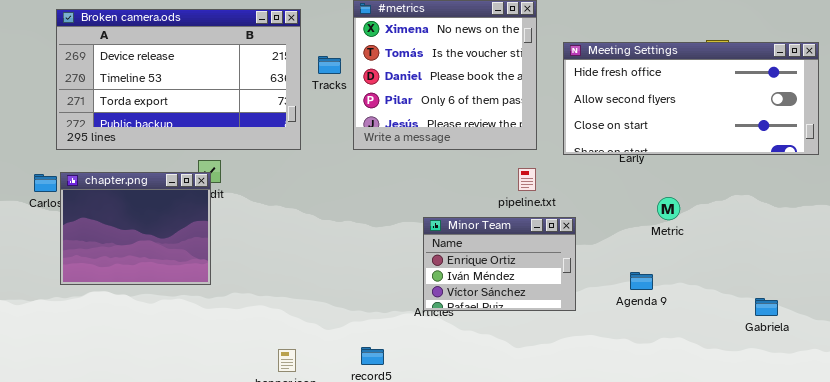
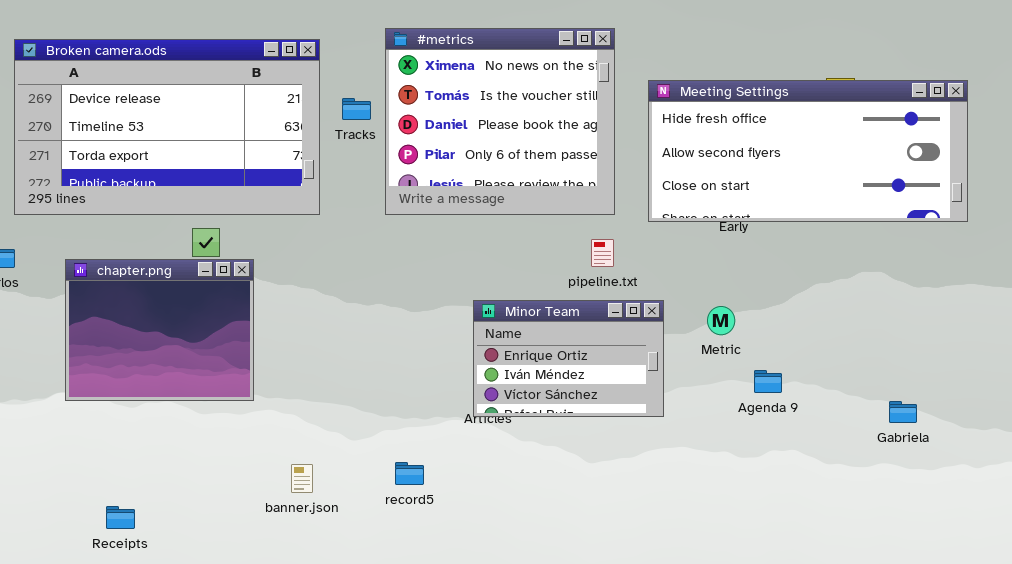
chapter.png: [60,172,211,285] -> [65,259,254,401], moved
Metric: [657,197,680,220] -> [707,306,735,335], moved
Agenda 9: [630,272,653,290] -> [754,370,782,393], moved

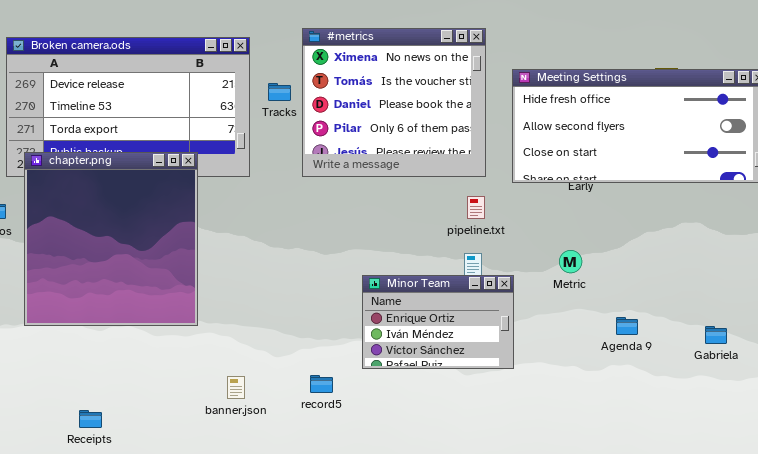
chapter.png: [65,259,254,401] -> [24,152,198,326], resized
Minor Team: [473,300,664,417] -> [362,275,514,369], moved
Agenda 9: [754,370,782,393] -> [616,317,638,335], moved

